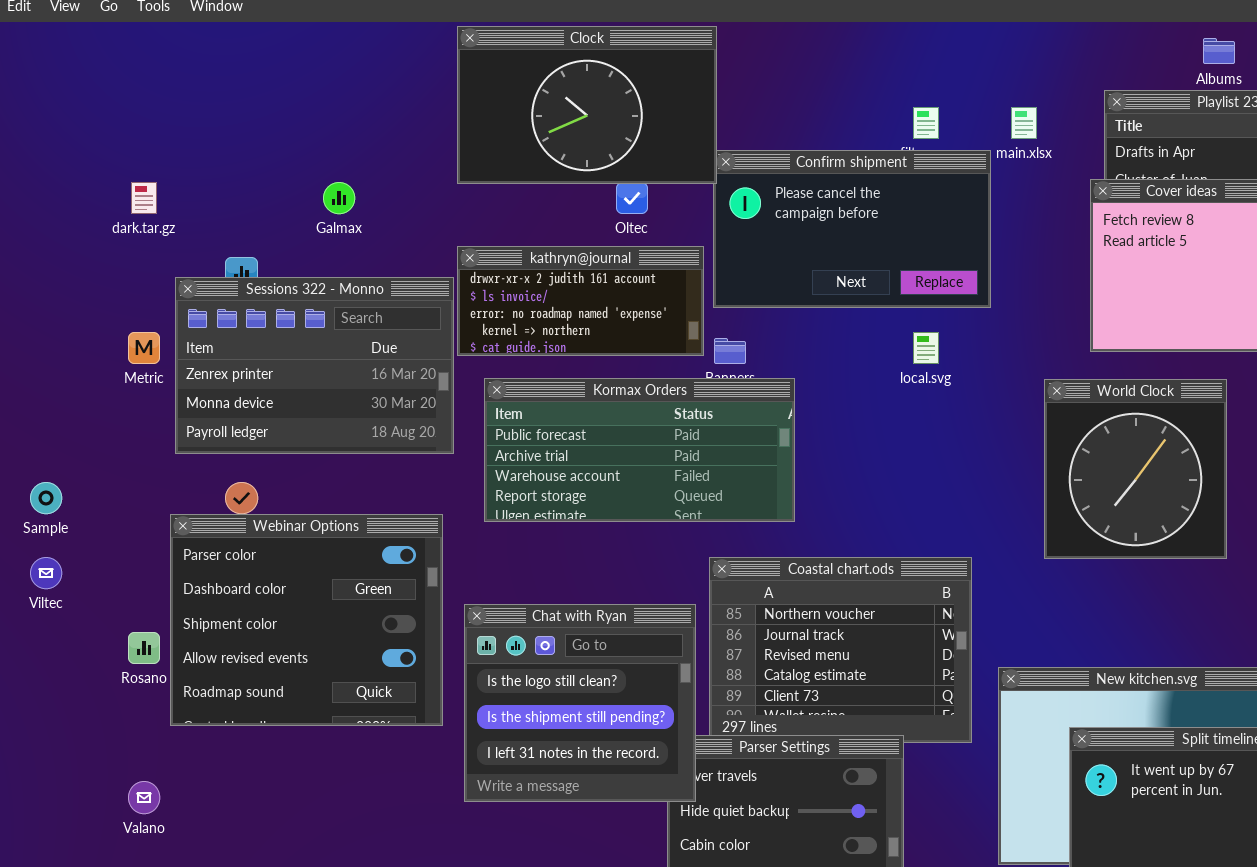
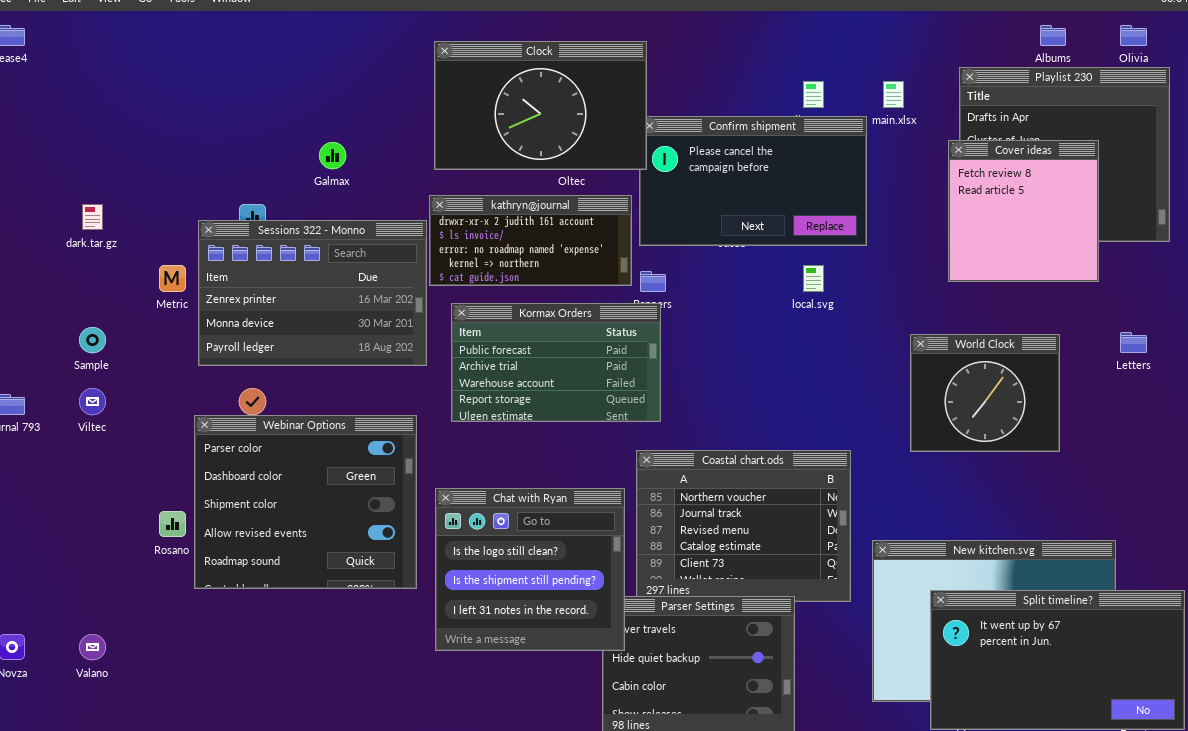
Clock: [457,26,717,184] -> [434,41,647,170], moved
dark.tar.gz: [131,182,157,214] -> [82,204,103,230], moved
Kormax Orders: [484,378,795,522] -> [451,303,661,422], resized
World Clock: [1044,379,1227,559] -> [910,334,1060,452], resized
Sample: [30,482,62,514] -> [79,327,106,353], moved
Viltec: [30,557,62,589] -> [79,388,106,415], moved
Valano: [128,781,160,814] -> [79,634,106,660], moved

